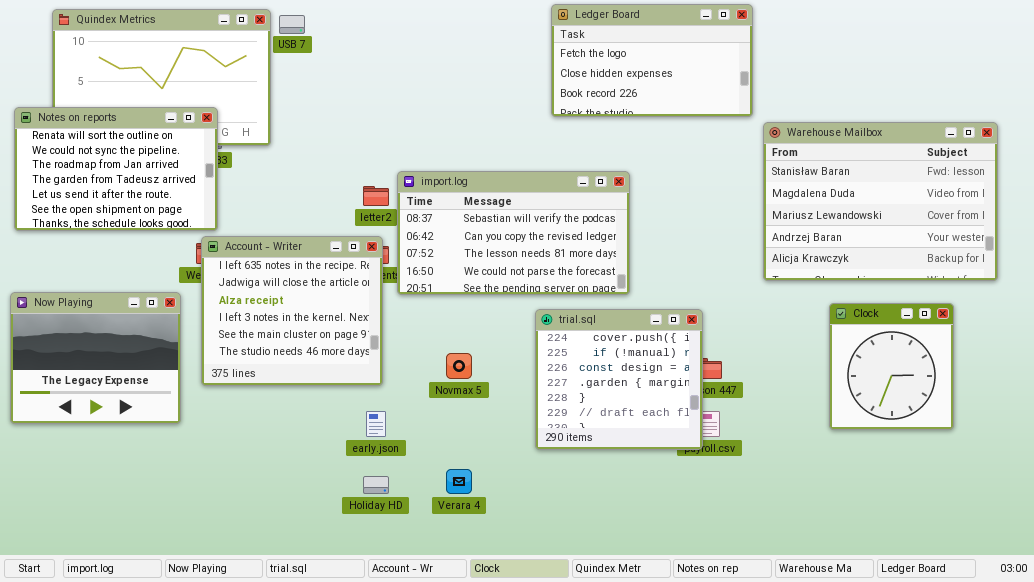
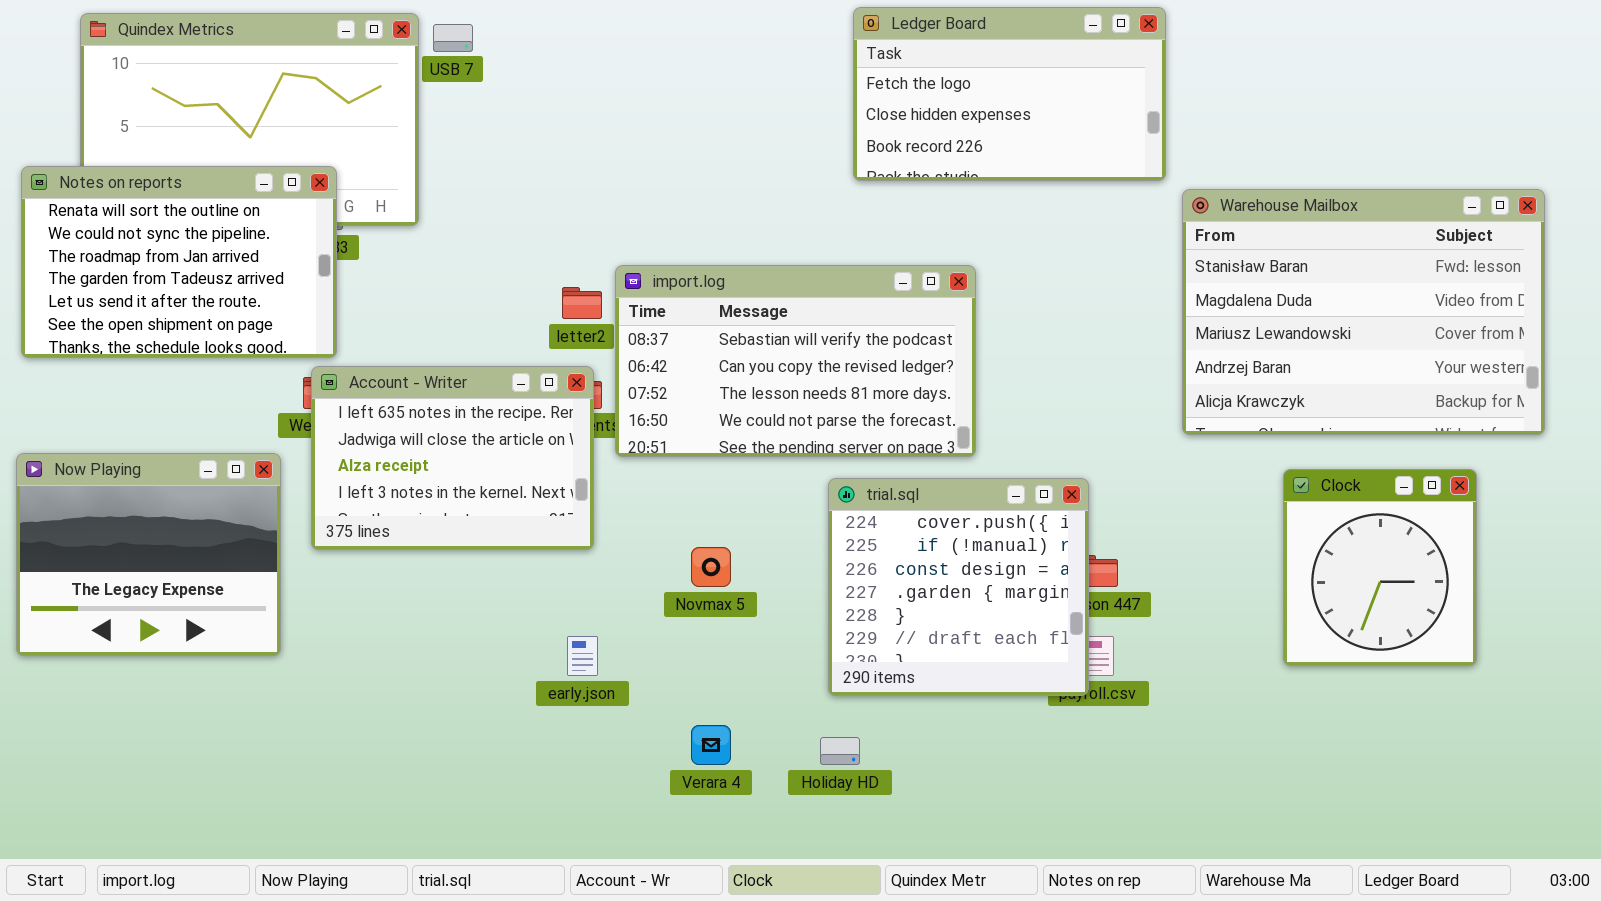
Account - Writer: [201,236,383,386] -> [311,366,594,550], resized
Holiday HD: [363,476,389,494] -> [820,737,860,765], moved

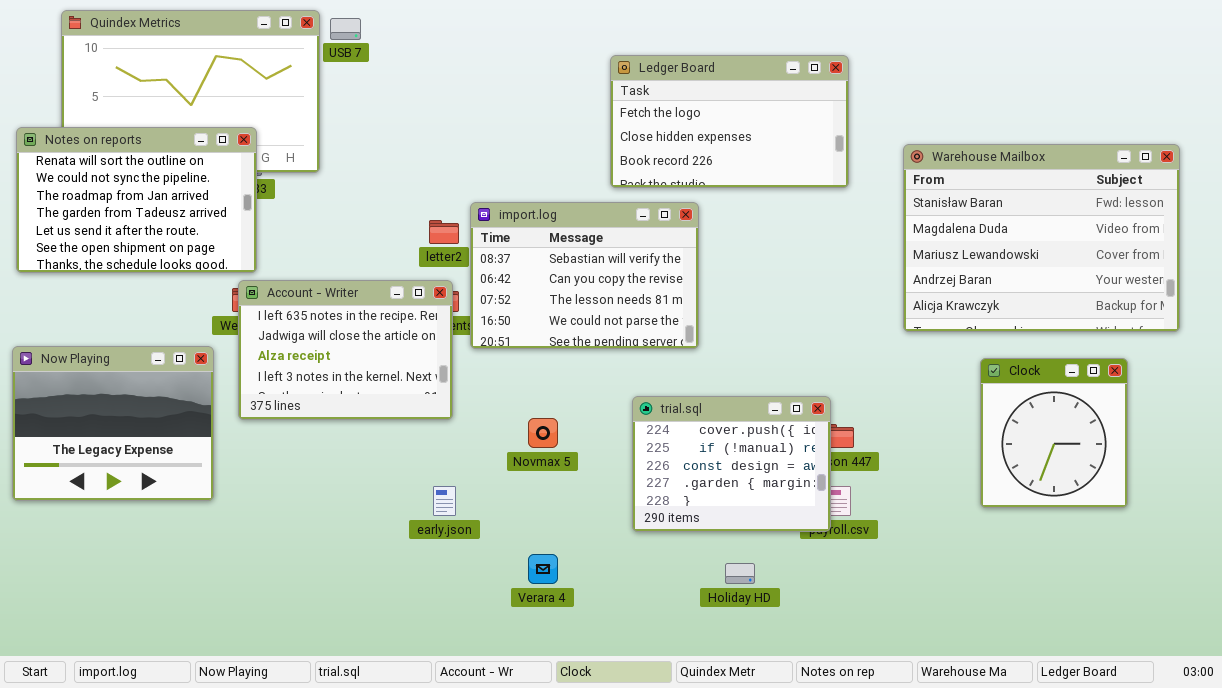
Ledger Board: [853,7,1166,181] -> [610,55,849,188], moved
import.log: [615,265,976,457] -> [470,202,699,349], resized
trial.sql: [828,478,1089,696] -> [632,396,831,532], resized
Holiday HD: [820,737,860,765] -> [725,563,755,584], moved

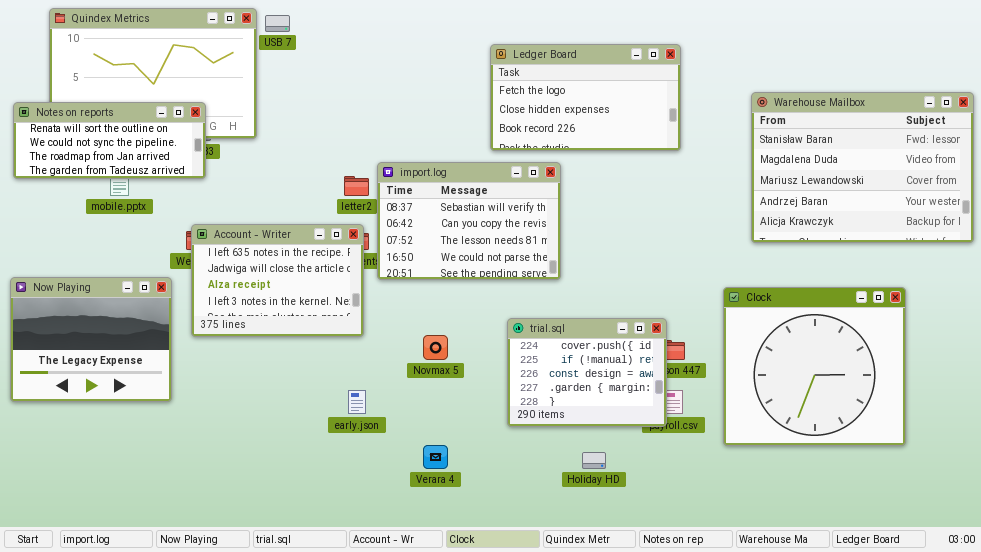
Notes on reports: [16,127,257,273] -> [13,102,206,179], resized
Warehouse Mailbox: [903,144,1180,332] -> [751,92,974,243], moved
Clock: [980,358,1128,508] -> [723,287,906,446], resized

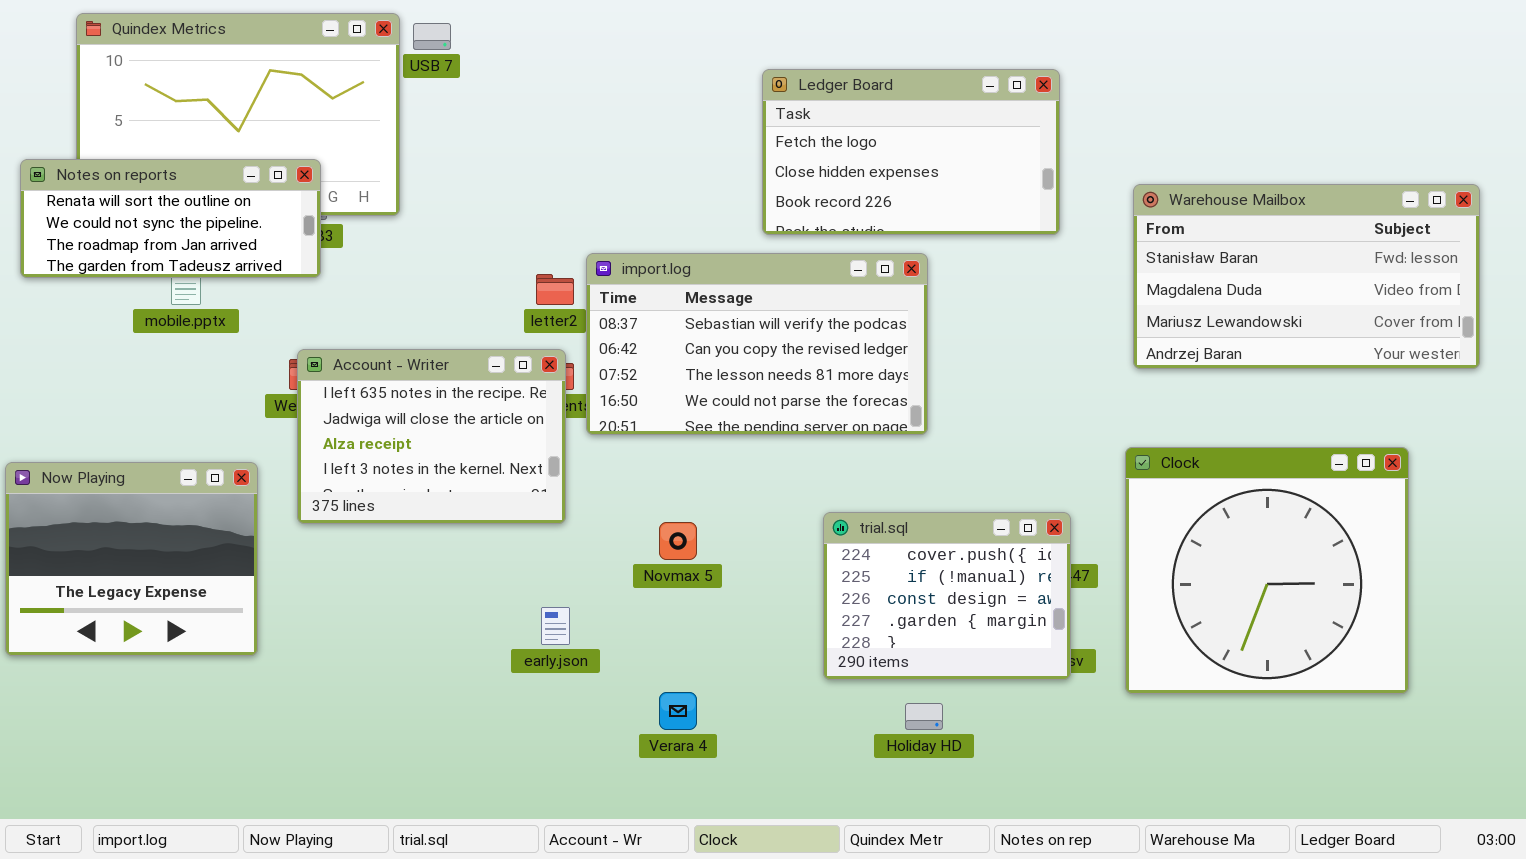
Warehouse Mailbox: [751,92,974,243] -> [1133,184,1480,369], moved, resized
import.log: [377,162,561,280] -> [586,253,928,435], resized
Now Playing: [10,277,172,402] -> [5,462,258,656], moved
trial.sql: [507,318,667,427] -> [823,512,1071,680], moved

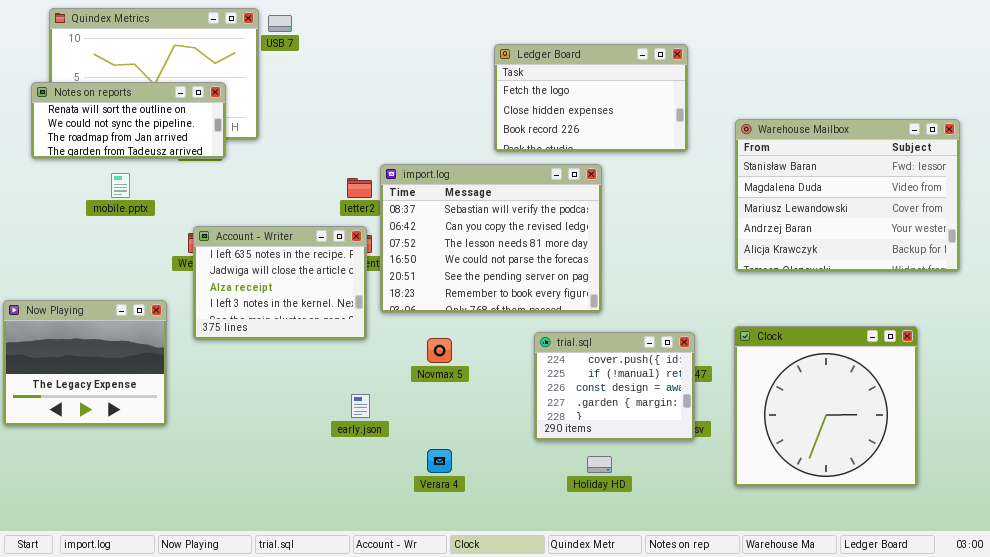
Notes on reports: [20,159,321,278] -> [31,82,226,159], moved
Warehouse Mailbox: [1133,184,1480,369] -> [735,119,960,272], resized
import.log: [586,253,928,435] -> [380,164,602,313], resized
Clock: [1125,447,1409,694] -> [734,326,918,487], moved

